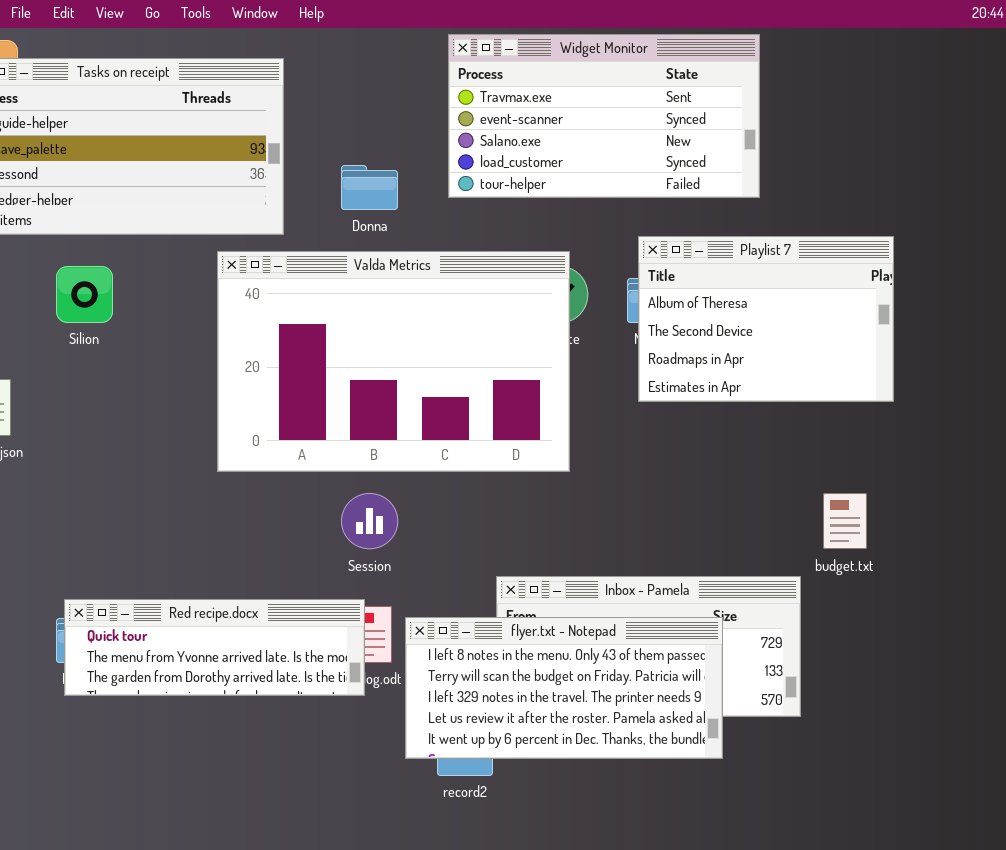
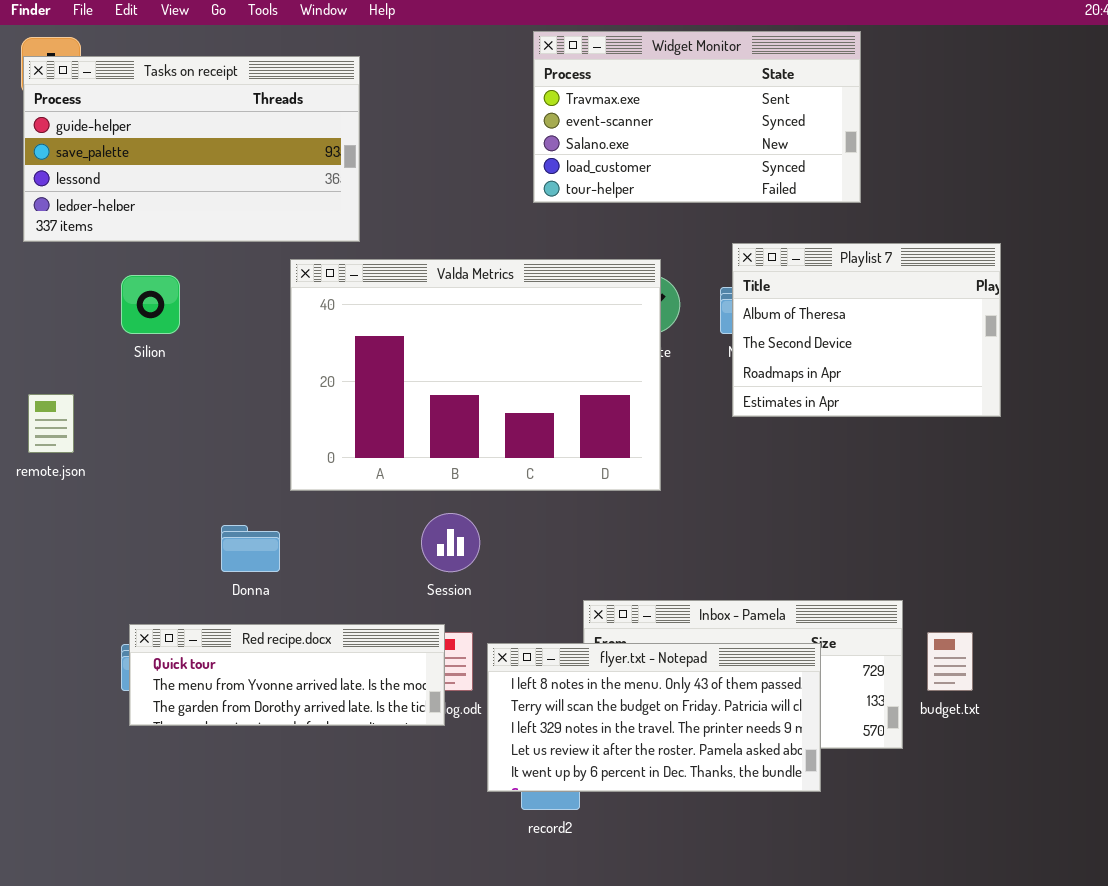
Donna: [341,165,398,210] -> [221,525,280,572], moved
budget.txt: [823,493,867,549] -> [927,632,973,691], moved

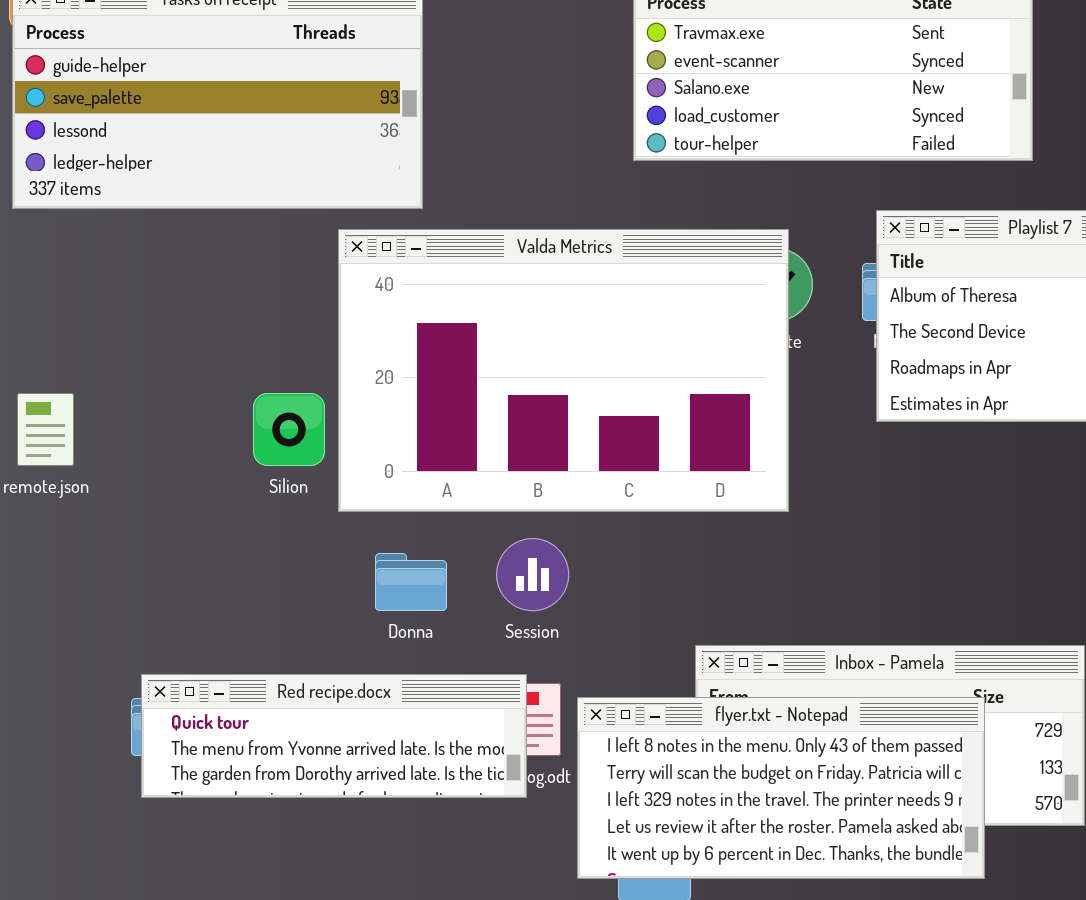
Silion: [121,275,180,334] -> [253,393,325,466], moved
Donna: [221,525,280,572] -> [375,553,447,611], moved

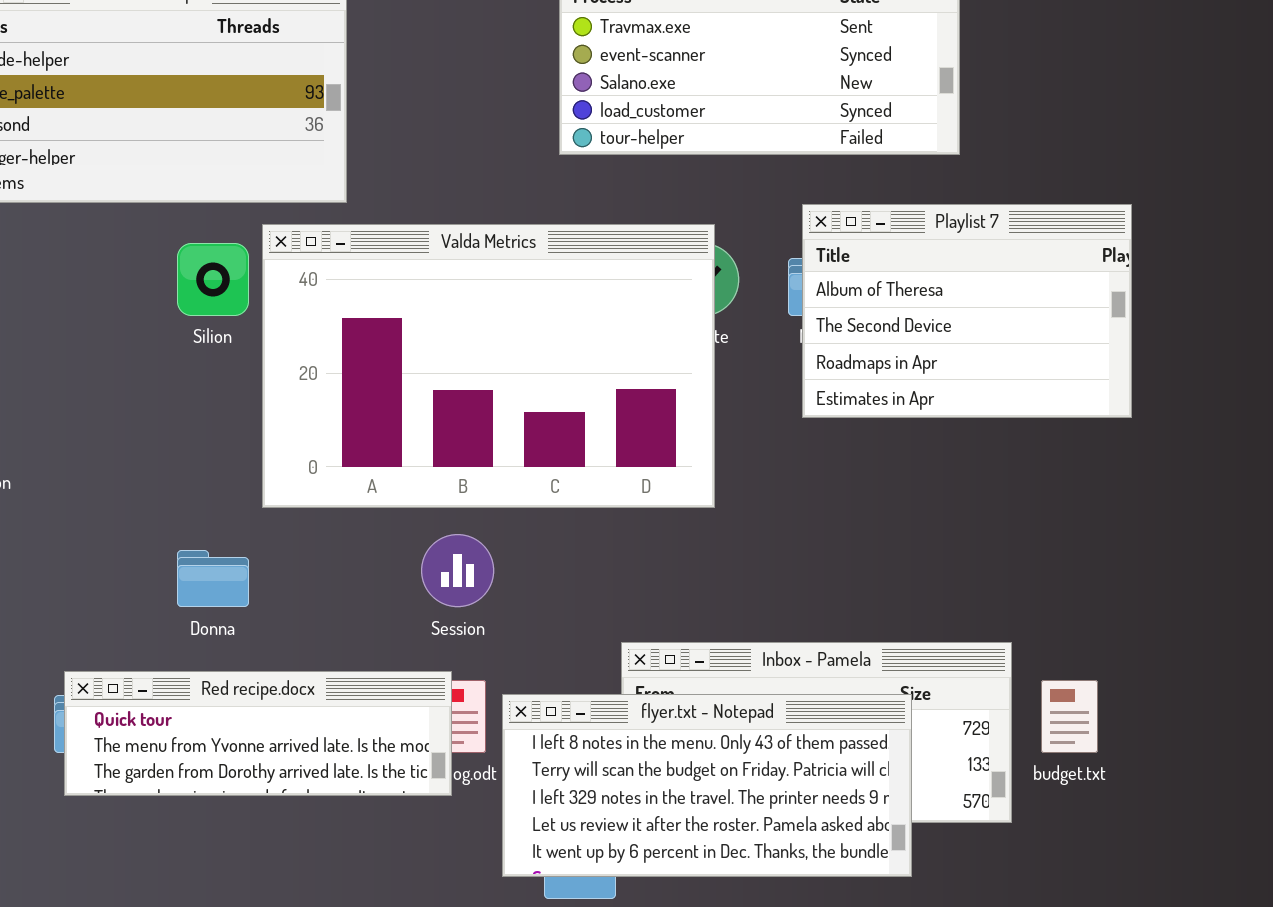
Silion: [253,393,325,466] -> [177,243,249,316], moved
Donna: [375,553,447,611] -> [177,550,249,607], moved

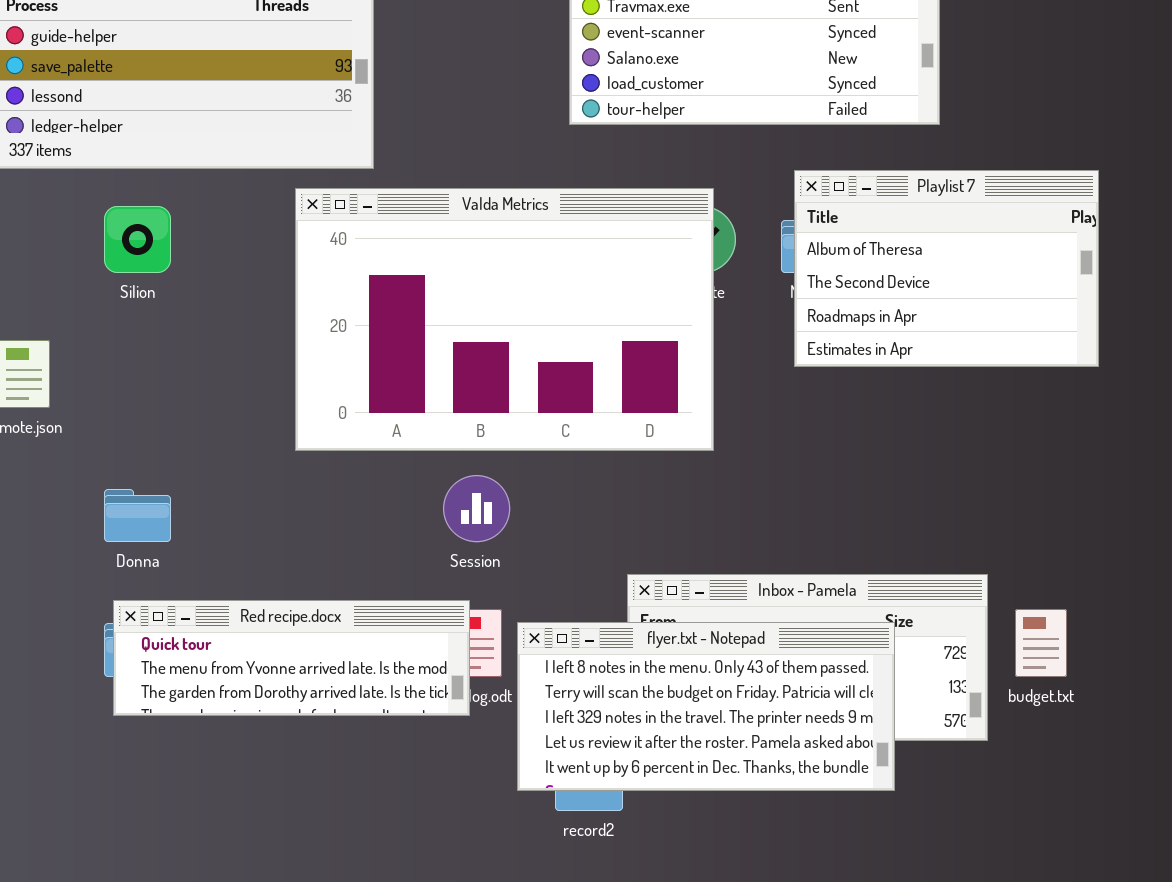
Silion: [177,243,249,316] -> [104,206,171,273], moved
Donna: [177,550,249,607] -> [104,489,171,542], moved

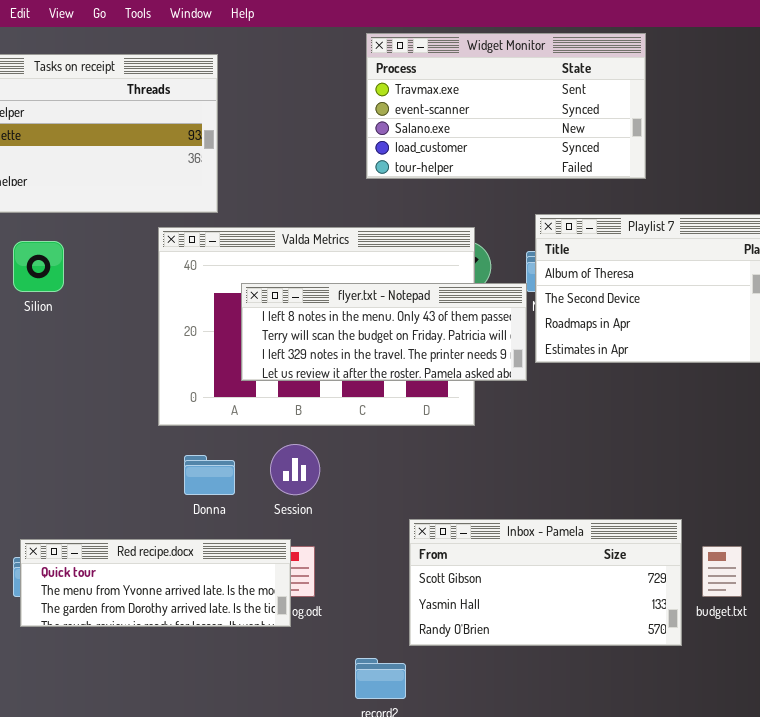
Donna: [104,489,171,542] -> [184,455,235,495], moved
flyer.txt - Notepad: [517,622,895,791] -> [241,283,527,381], moved, resized

